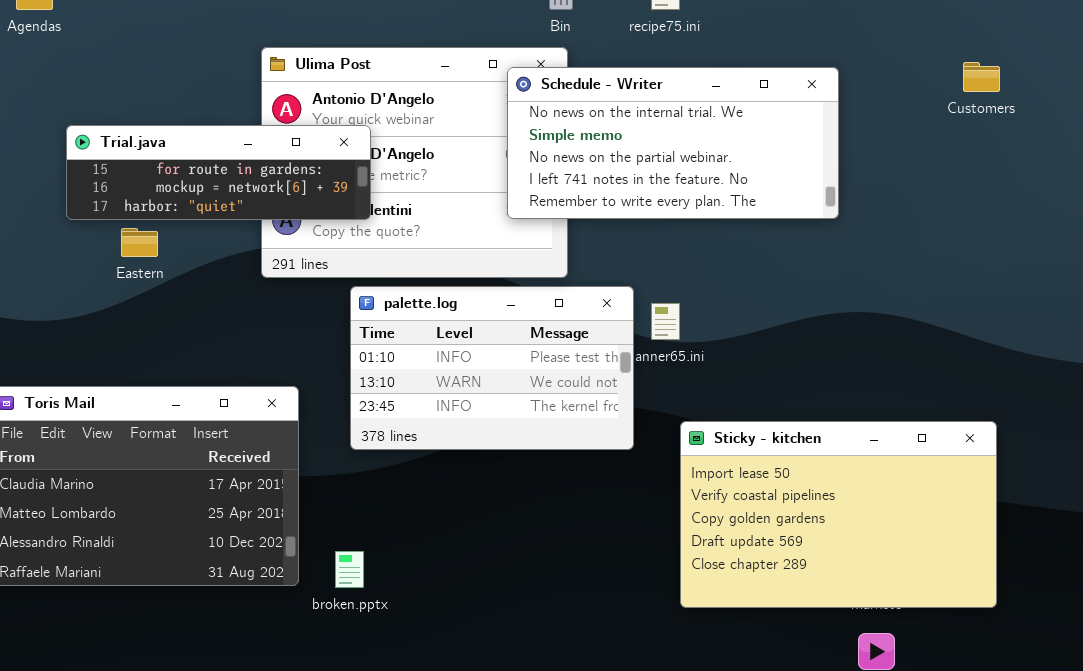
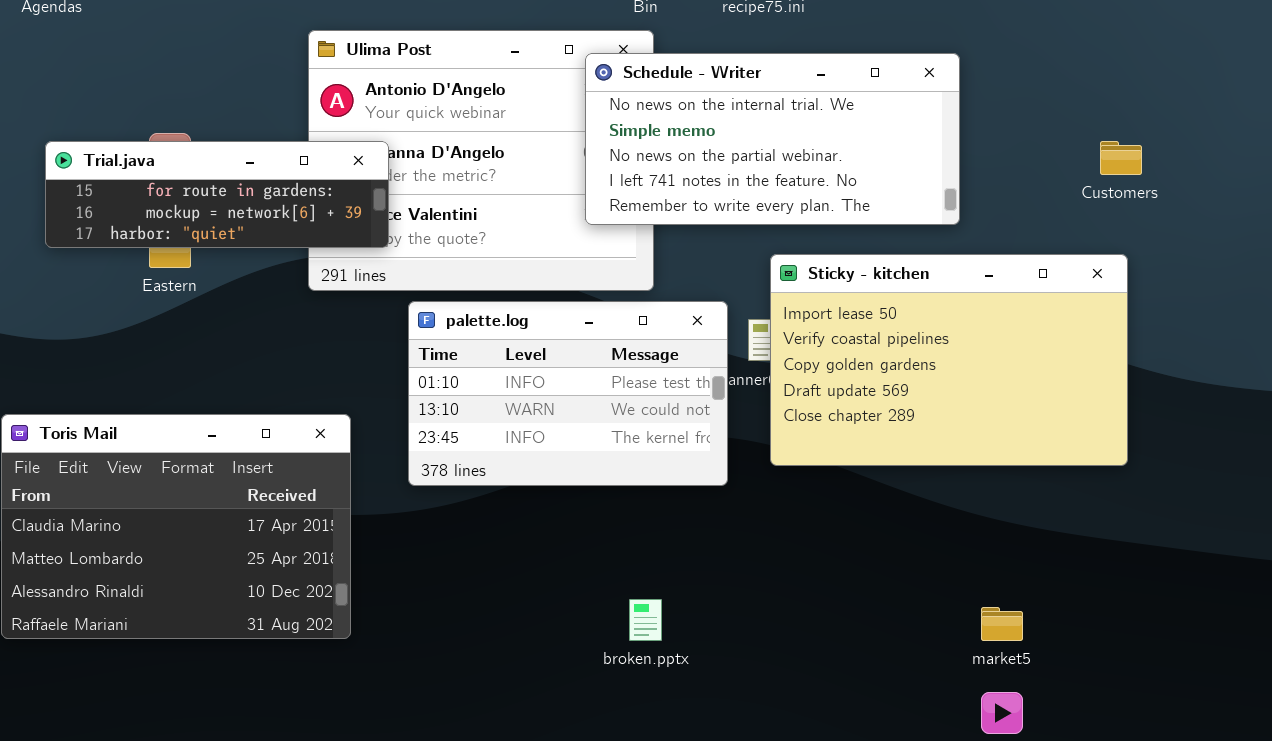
Customers: [963,62,1000,92] -> [1100,141,1142,175], moved
Trial.java: [66,125,371,220] -> [45,141,389,248], moved
Sticky - kitchen: [680,421,997,608] -> [770,254,1128,466], moved
broken.pptx: [335,551,364,588] -> [629,599,662,641], moved

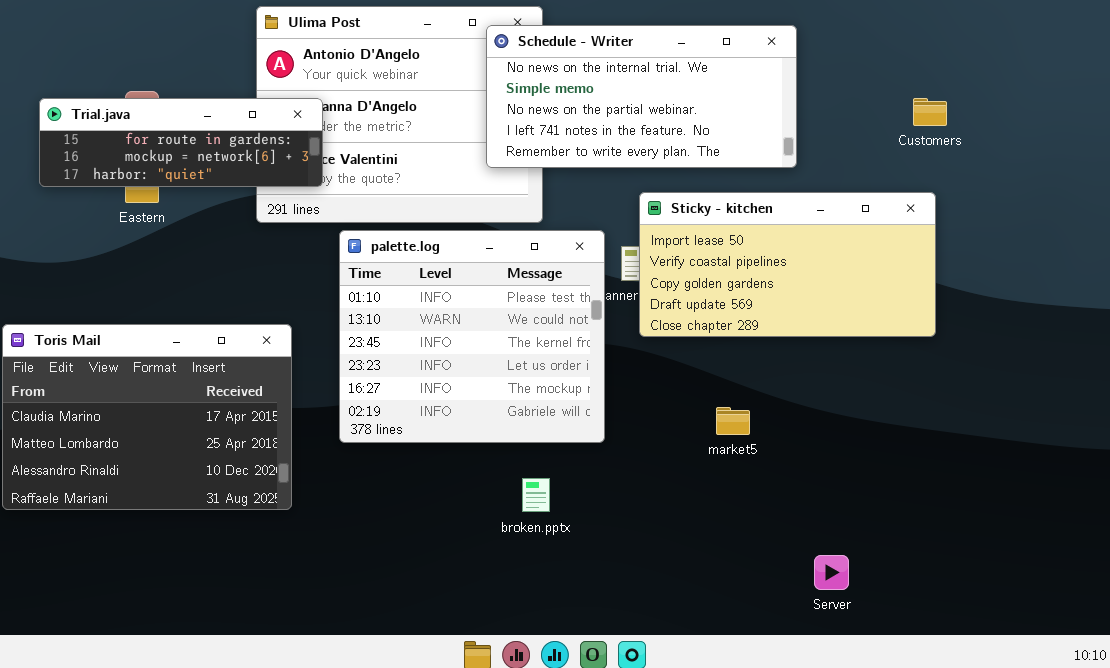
Sticky - kitchen: [770,254,1128,466] -> [639,192,936,337], resized
palette.log: [408,301,728,486] -> [339,230,605,443], resized
market5: [981,607,1023,641] -> [716,407,750,435], moved

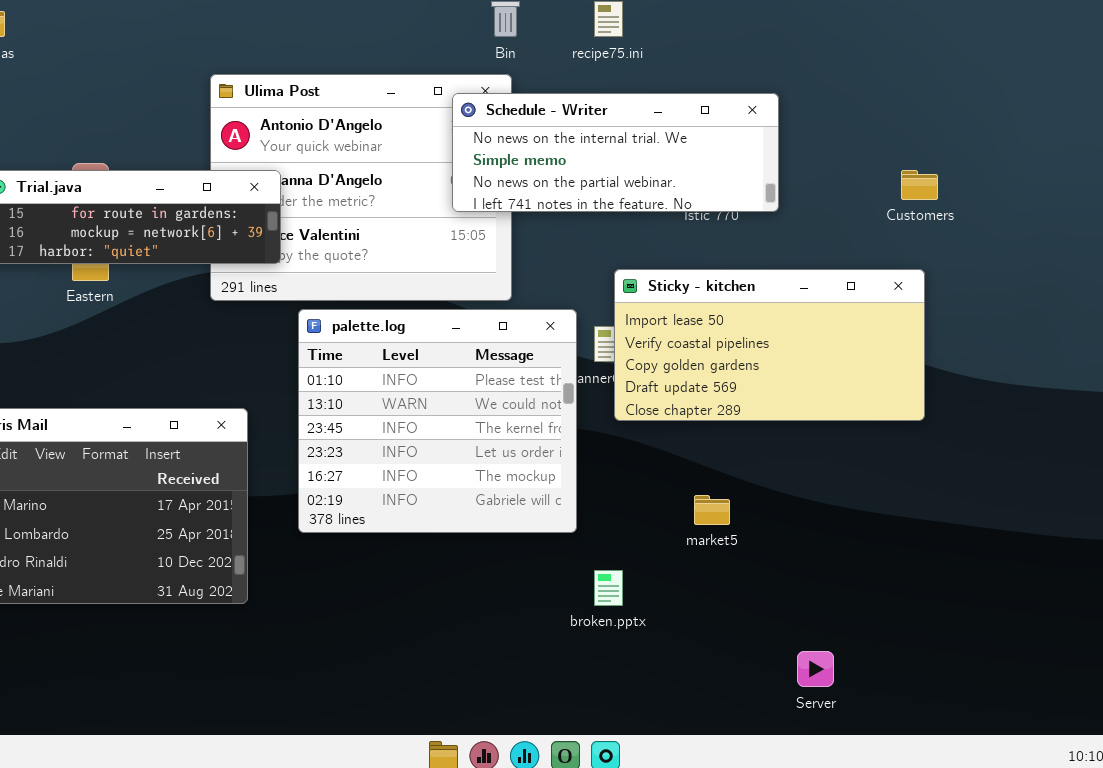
Schedule - Writer: [486,25,797,168] -> [452,93,779,212], resized
broken.pptx: [522,478,550,512] -> [594,570,623,606], moved

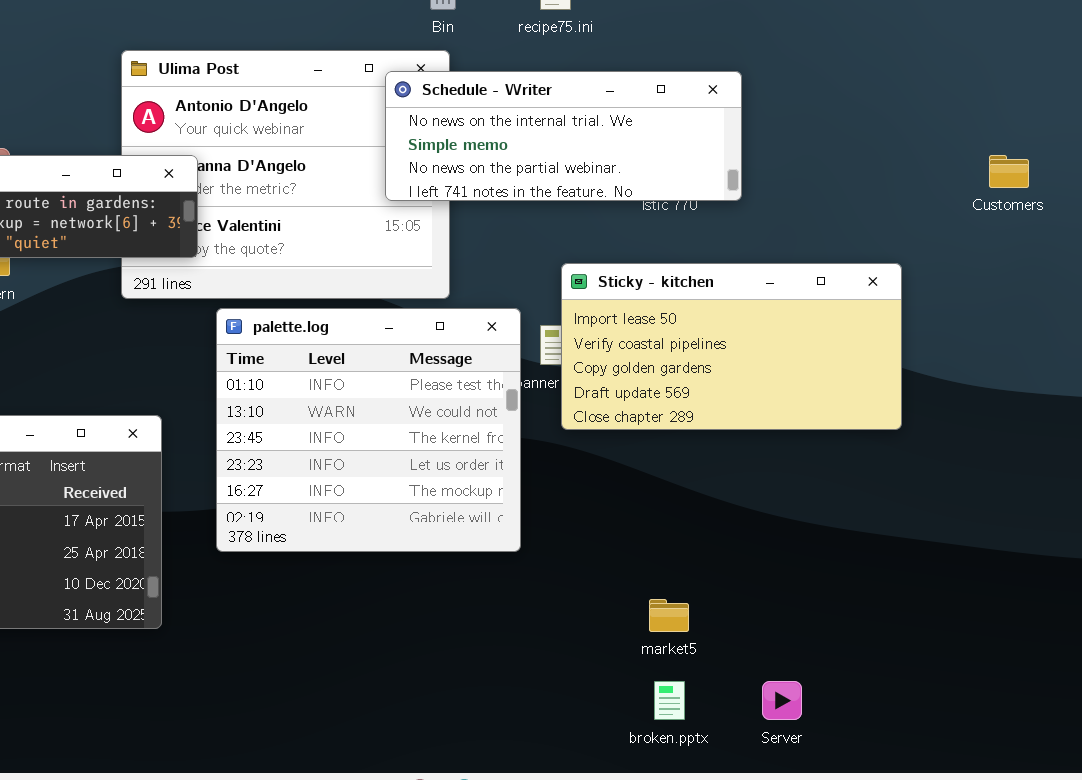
Customers: [901,170,938,200] -> [989,155,1029,188], moved
market5: [694,495,730,525] -> [649,599,689,632], moved
broken.pptx: [594,570,623,606] -> [654,681,685,720], moved

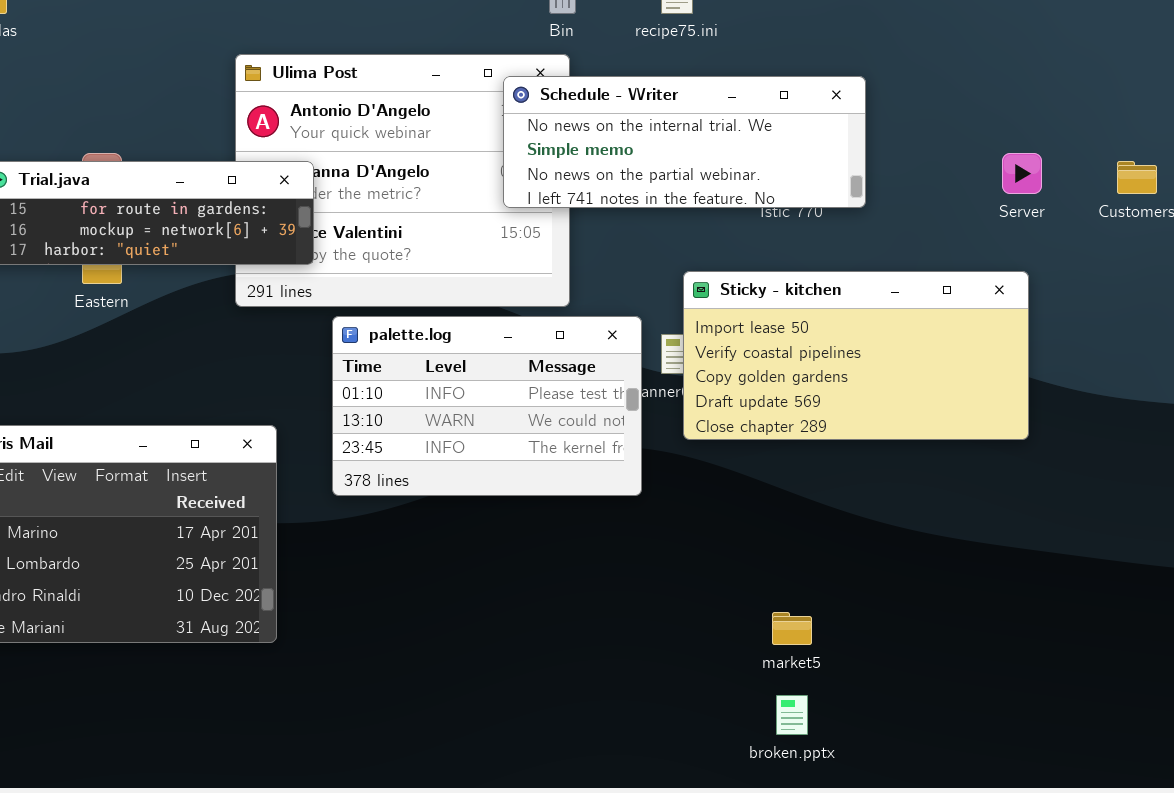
palette.log: [216,308,521,552] -> [332,316,642,496], resized
Server: [762,681,802,720] -> [1002,153,1042,194], moved

